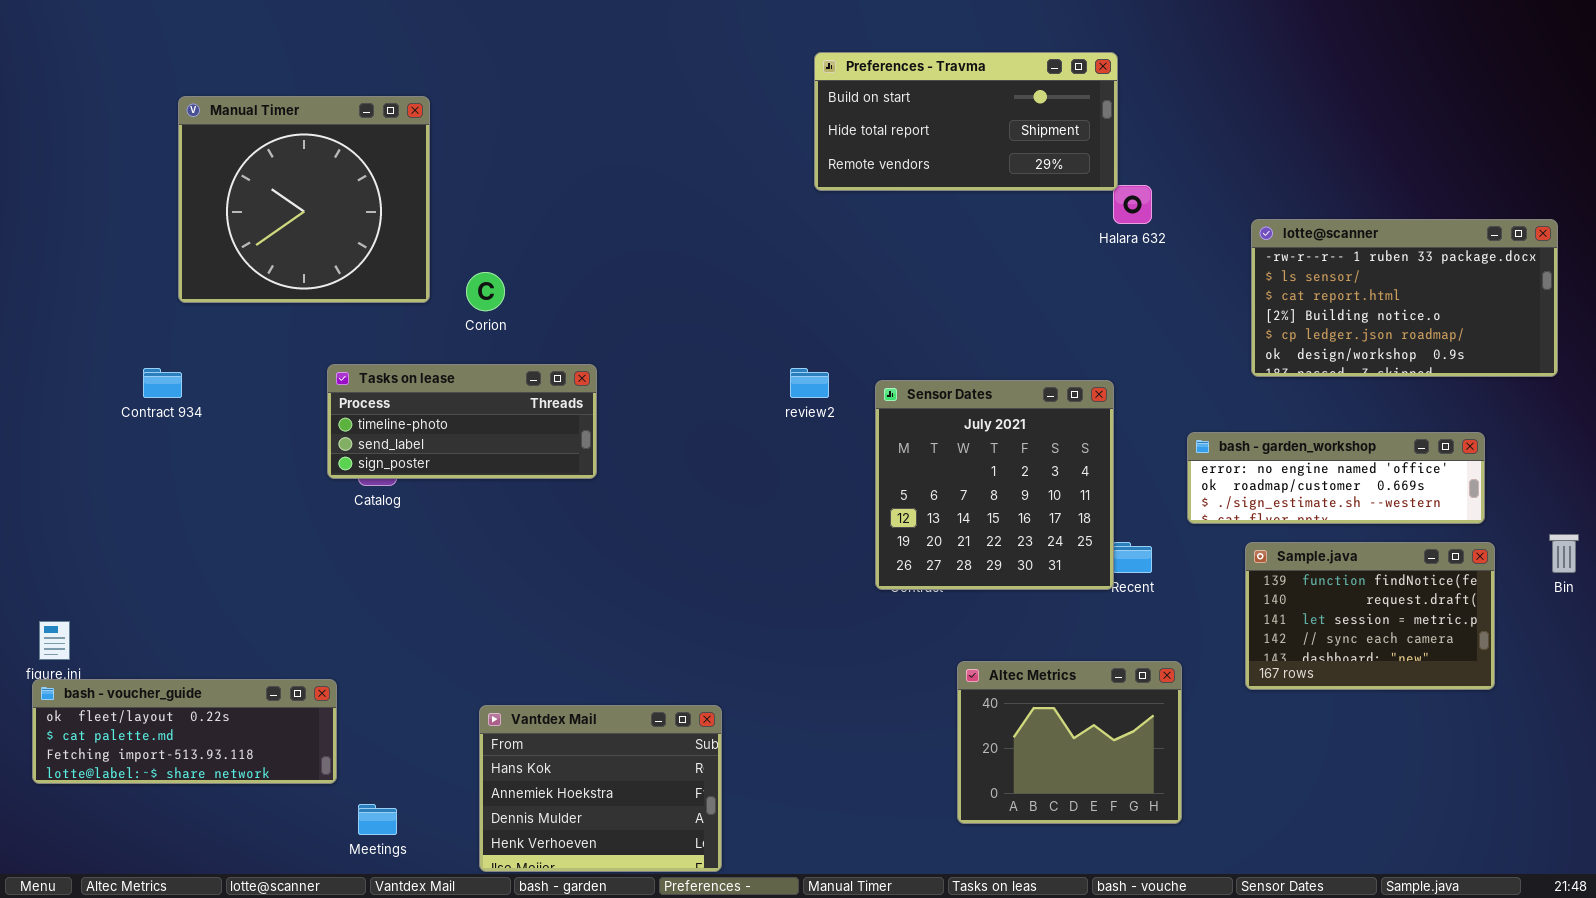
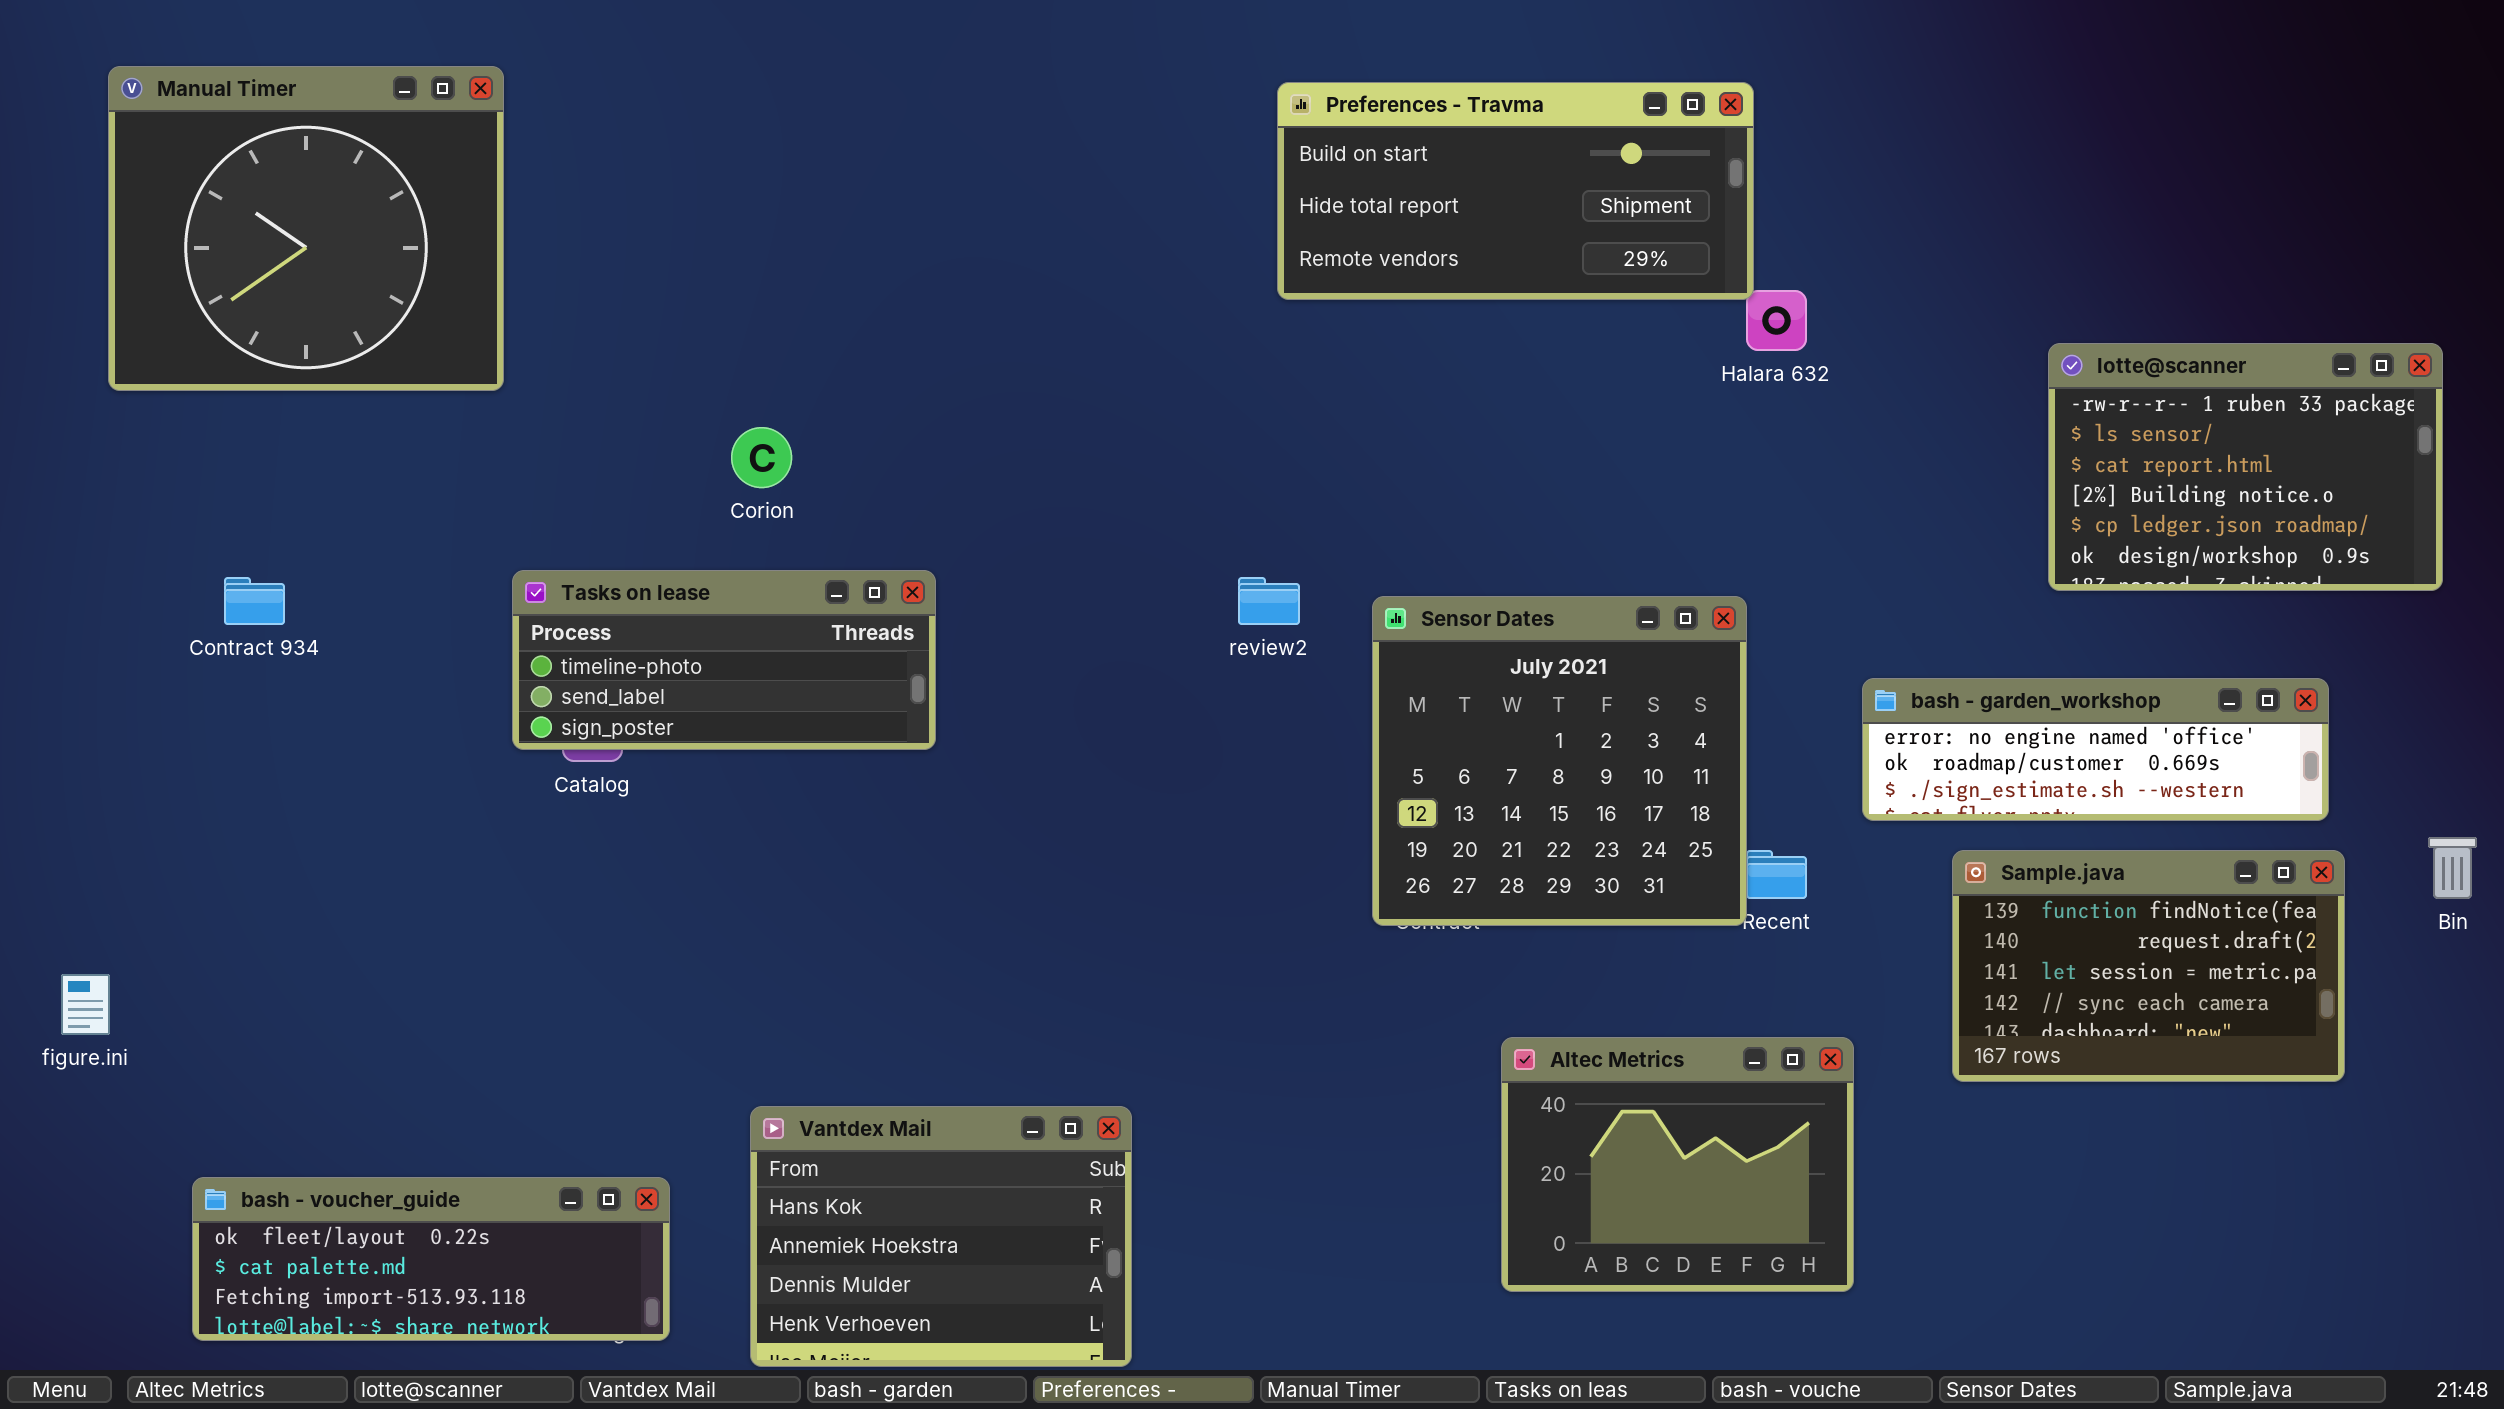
Manual Timer: [178,96,430,303] -> [108,66,504,391], moved
lotte@scanner: [1251,219,1558,377] -> [2048,343,2443,591], resized
bash - voucher_guide: [32,679,337,784] -> [192,1177,670,1341], moved

